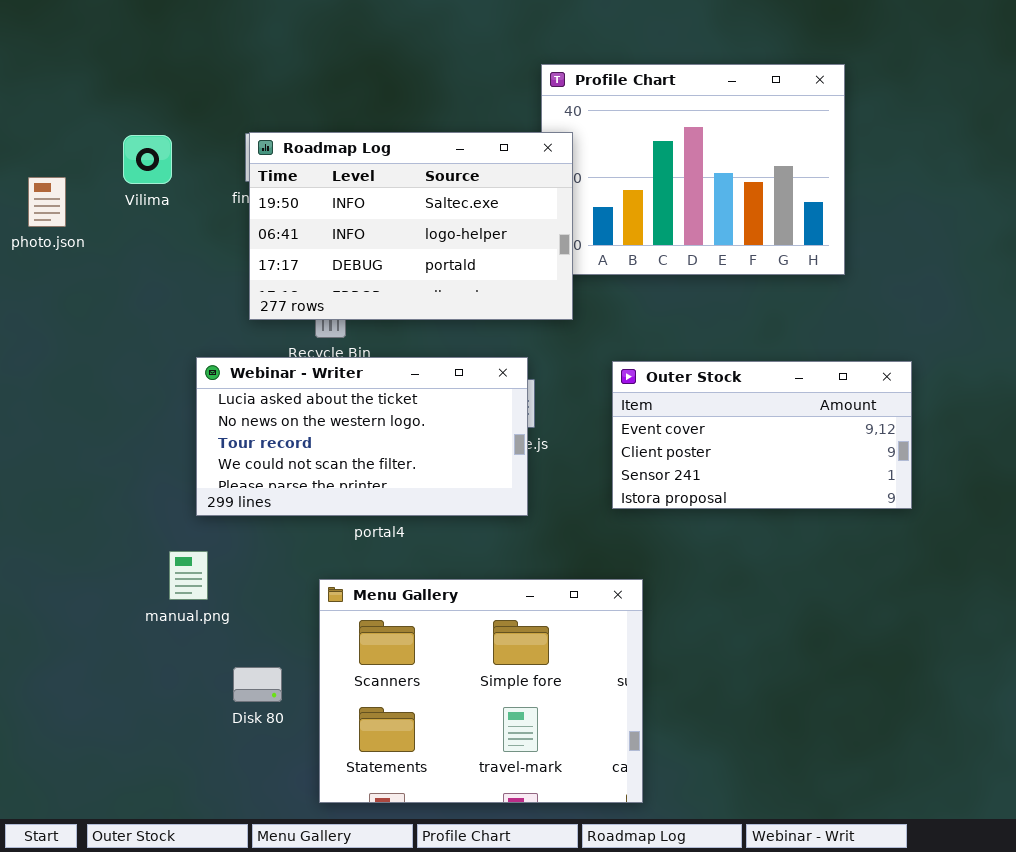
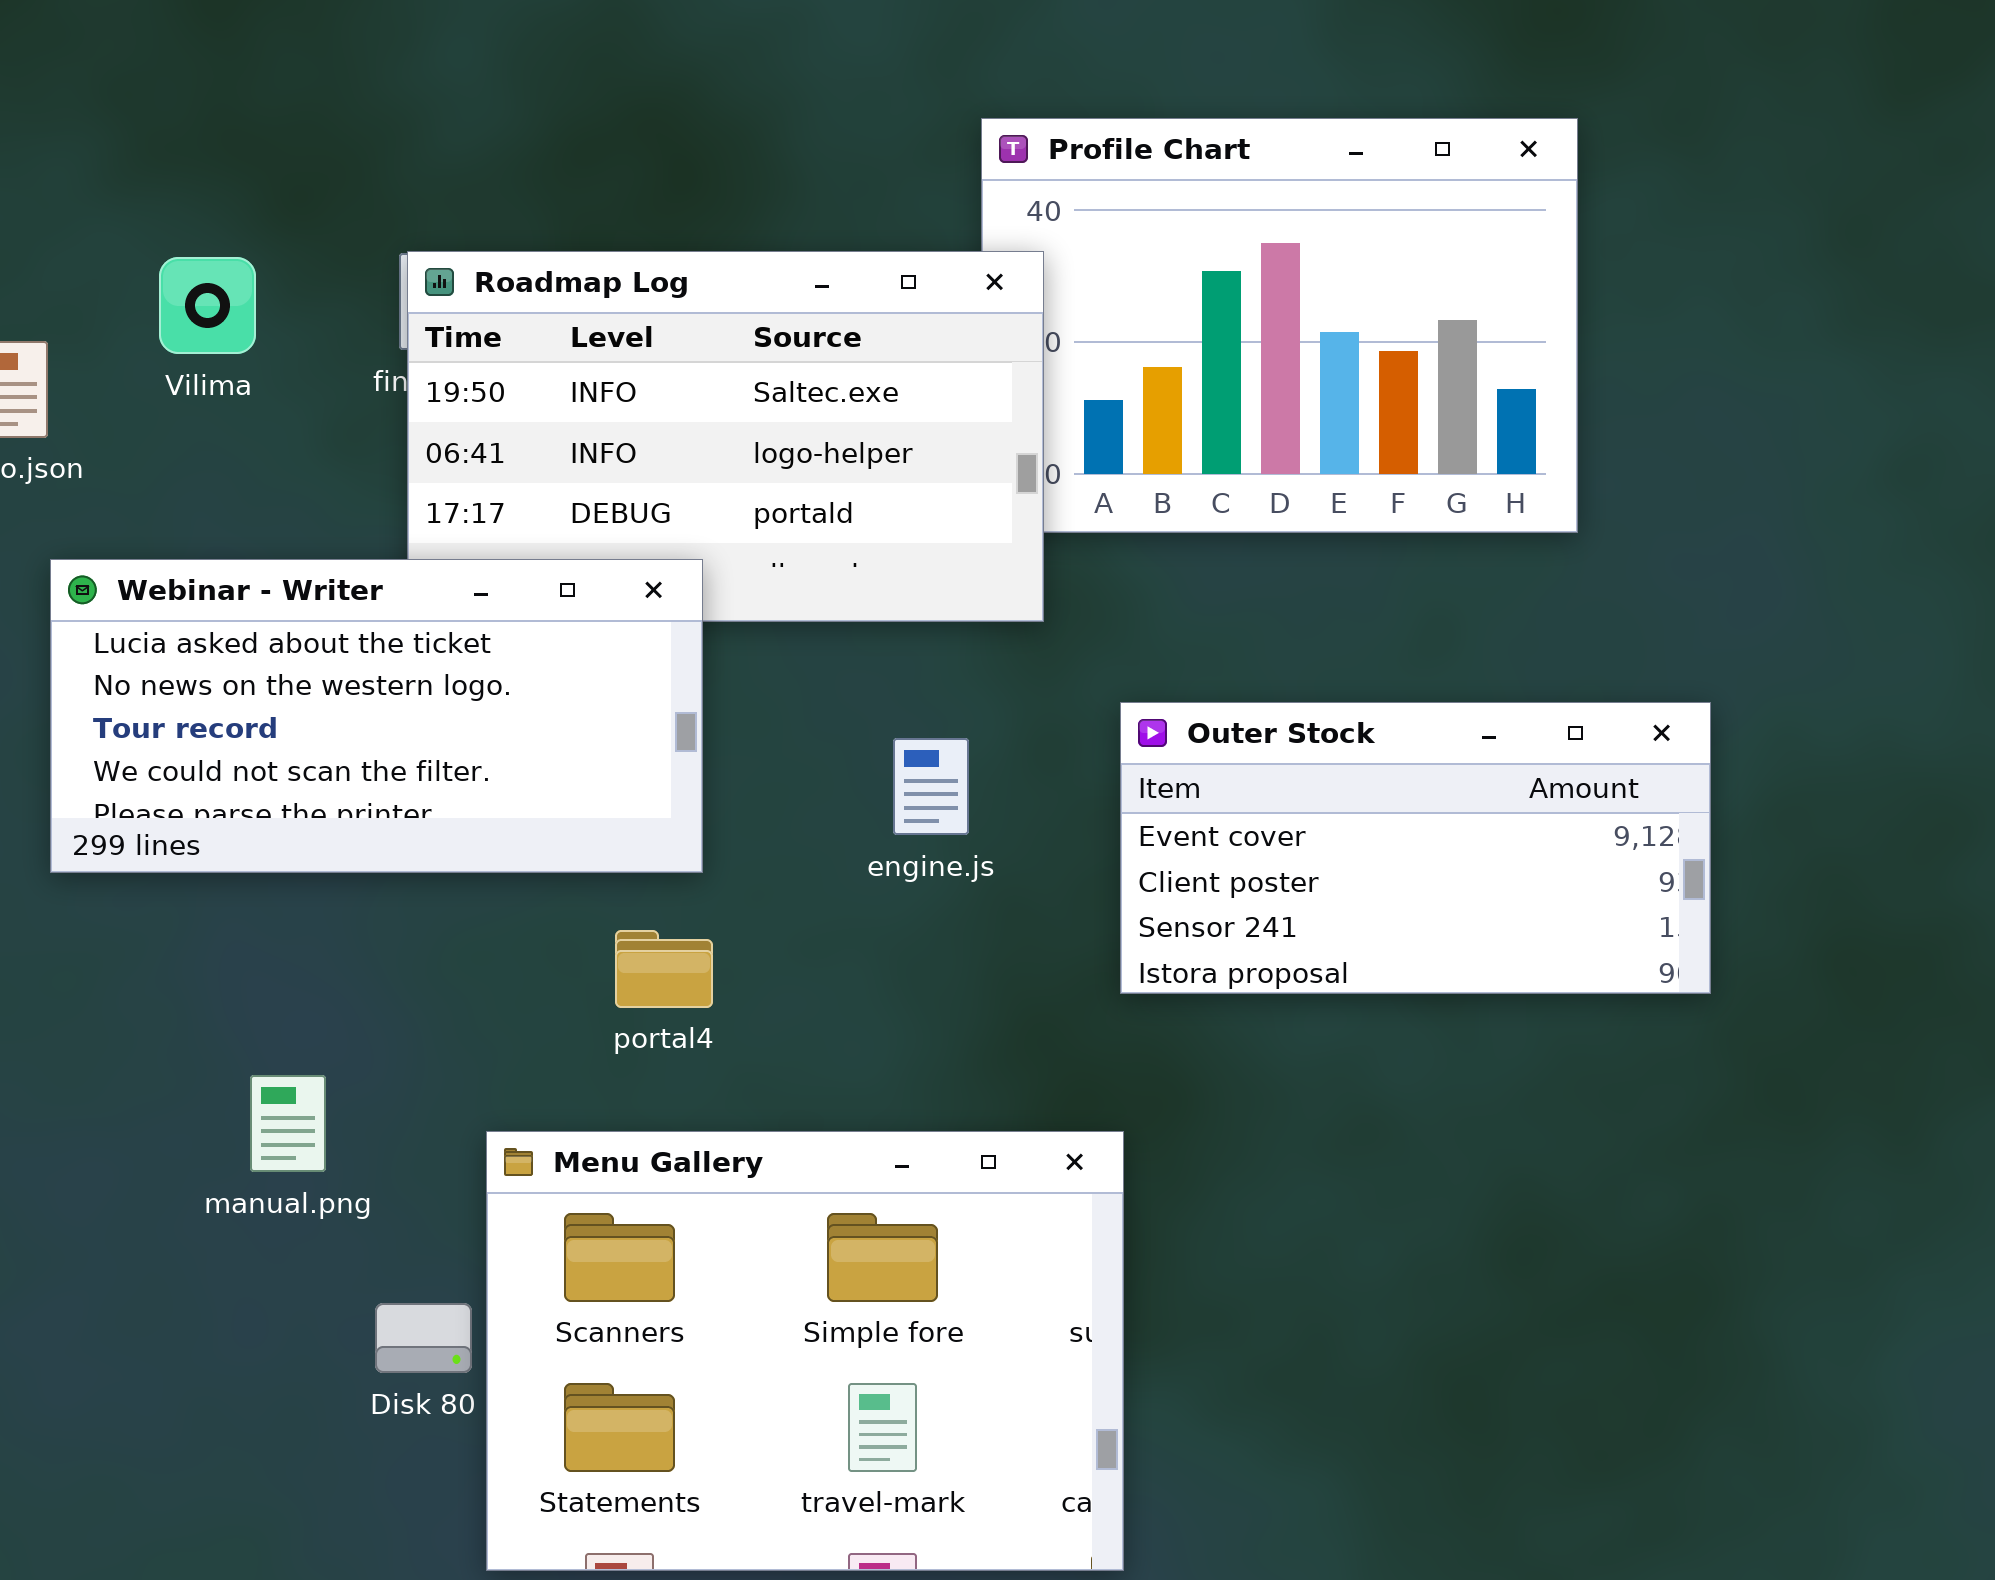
Webinar - Writer: [196,357,528,516] -> [50,559,703,873], moved
Menu Gallery: [319,579,643,803] -> [486,1131,1124,1571], moved

